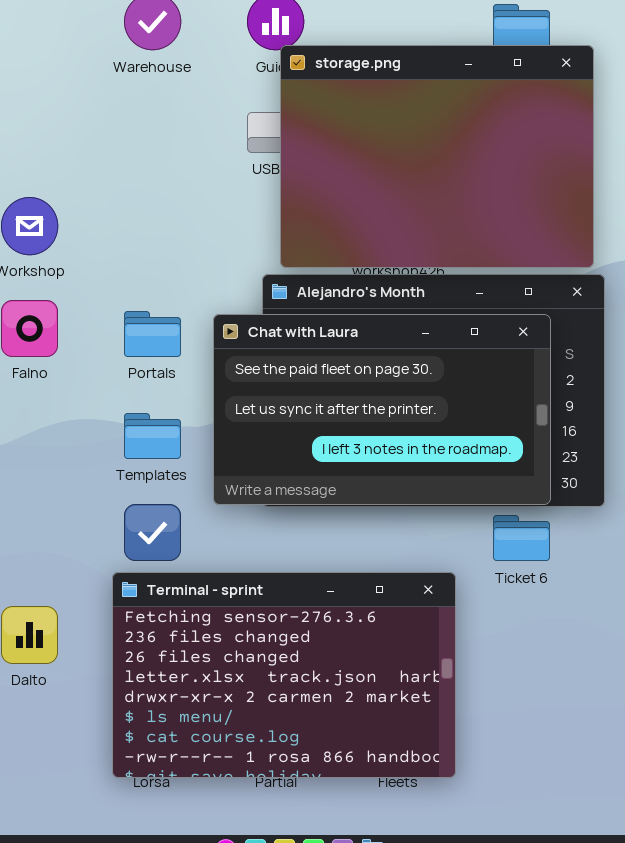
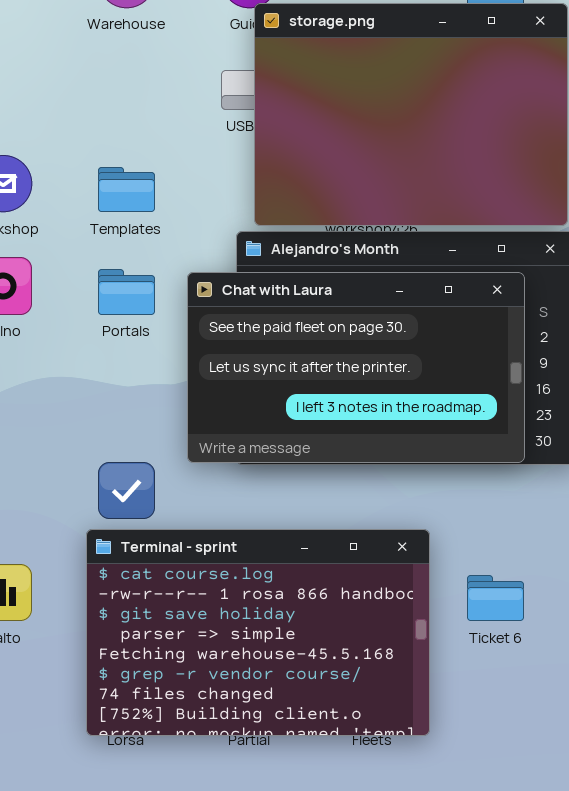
Templates: [124,413,181,459] -> [98,167,155,212], moved
Ticket 6: [493,515,550,561] -> [467,575,524,621], moved
Terminal - sprint: [112,572,456,778] -> [86,529,430,736], scrolled down 6 rows

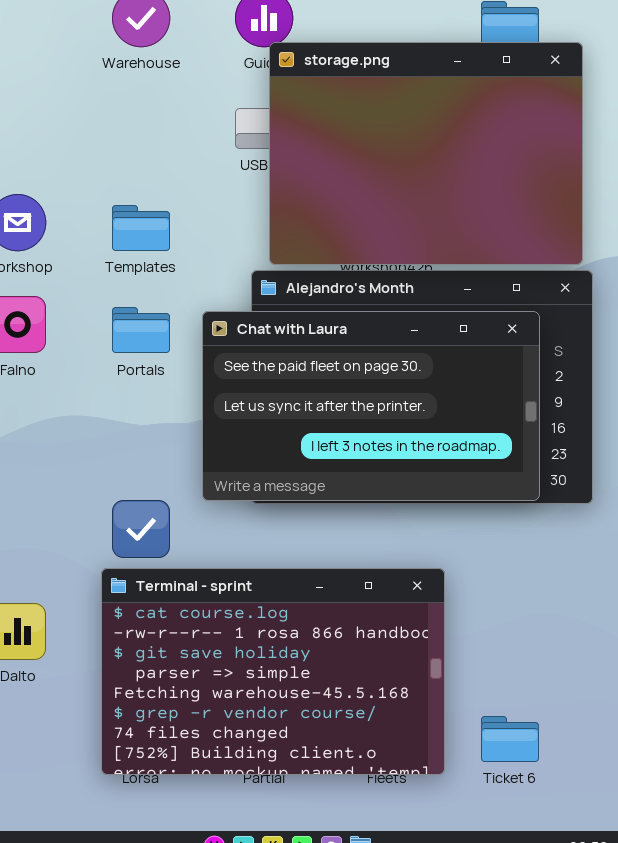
Ticket 6: [467,575,524,621] -> [481,716,539,762], moved

